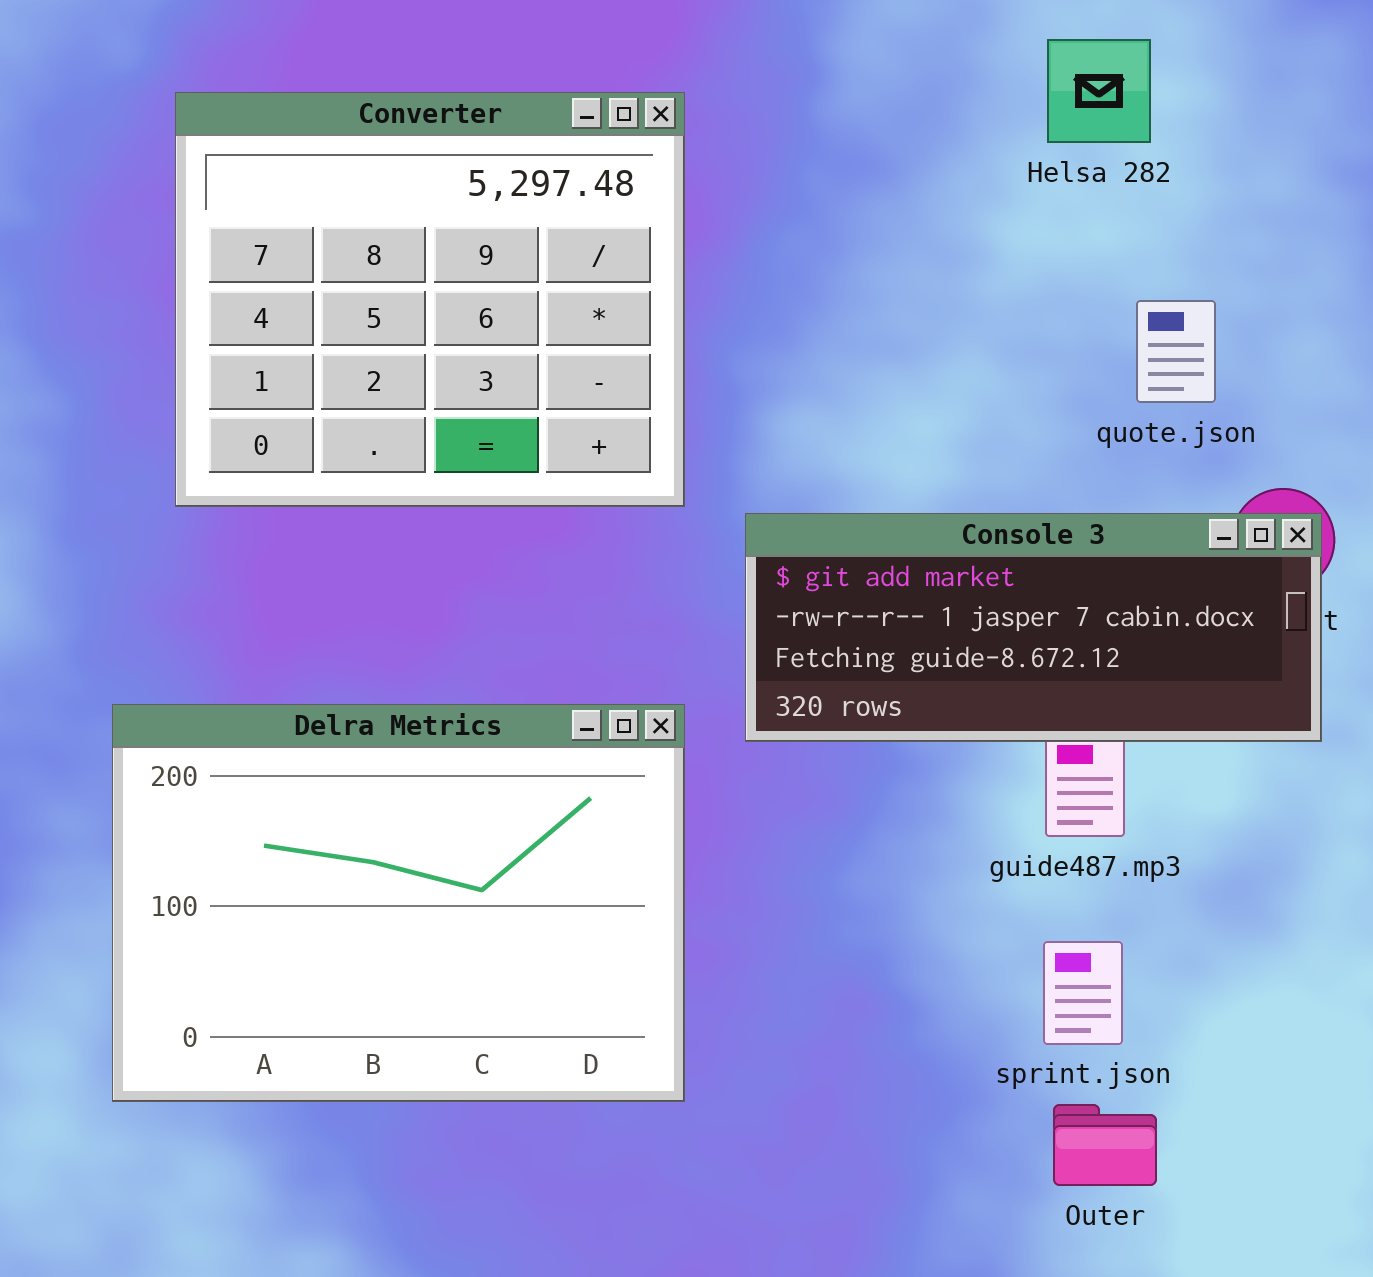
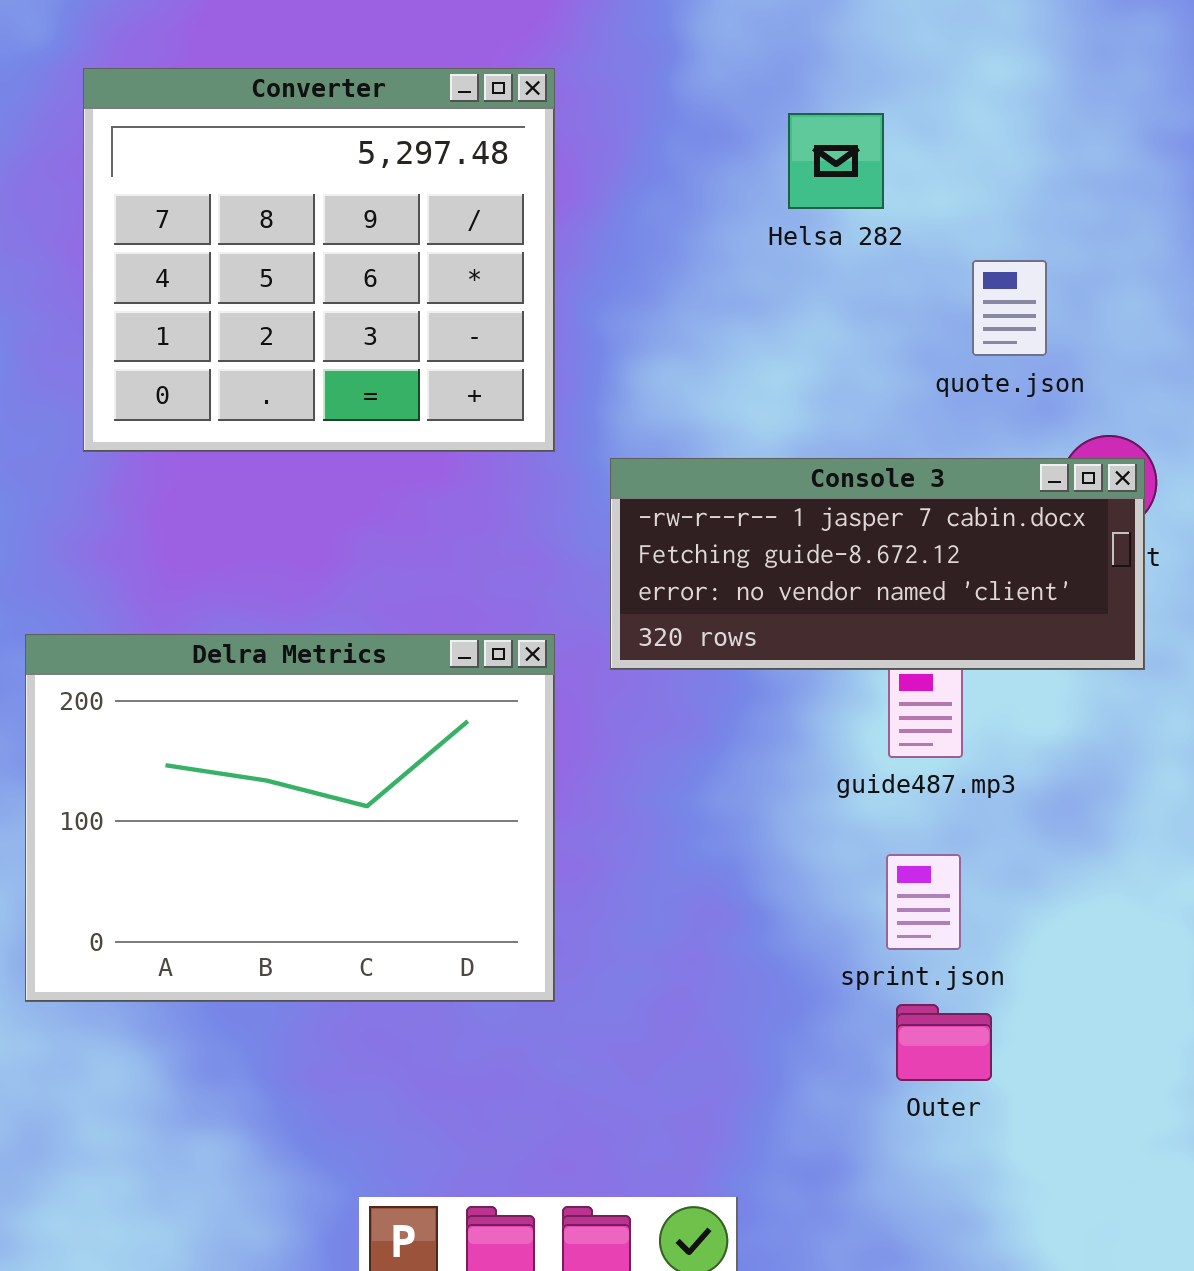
Helsa 282: [1047,39,1151,143] -> [788,113,884,209], moved
Console 3: [745,513,1322,742] -> [610,458,1145,670], scrolled down 1 row

